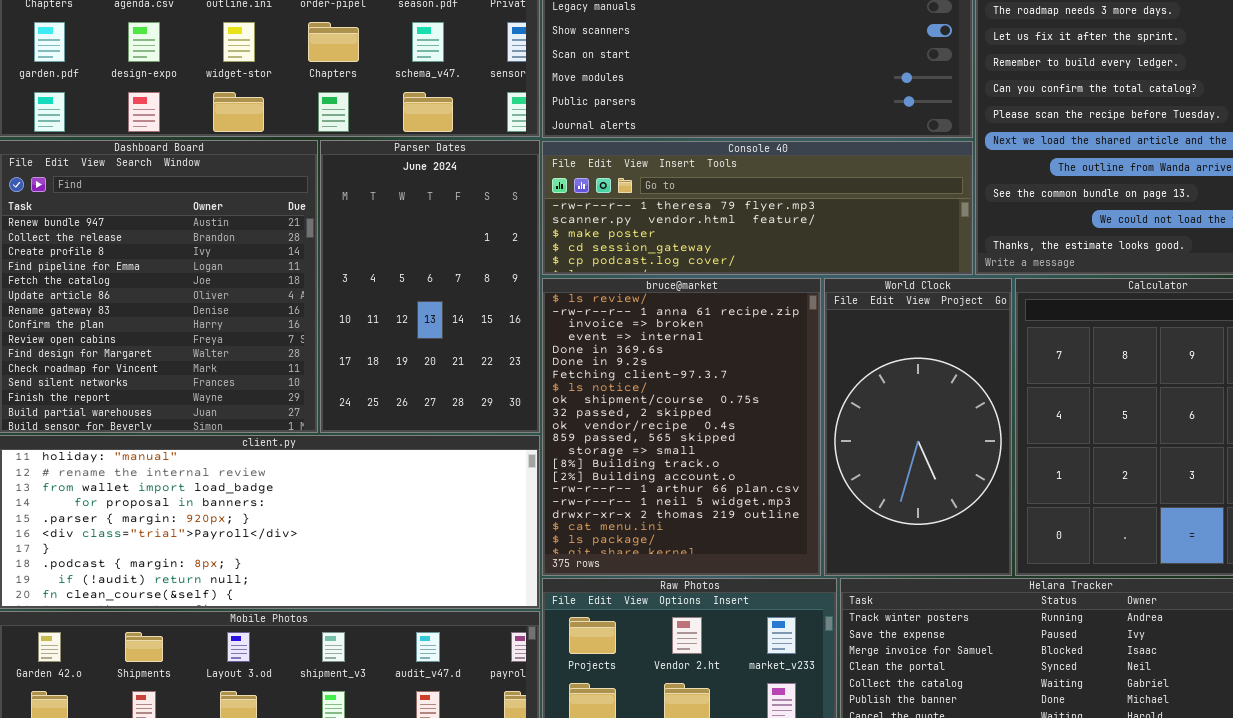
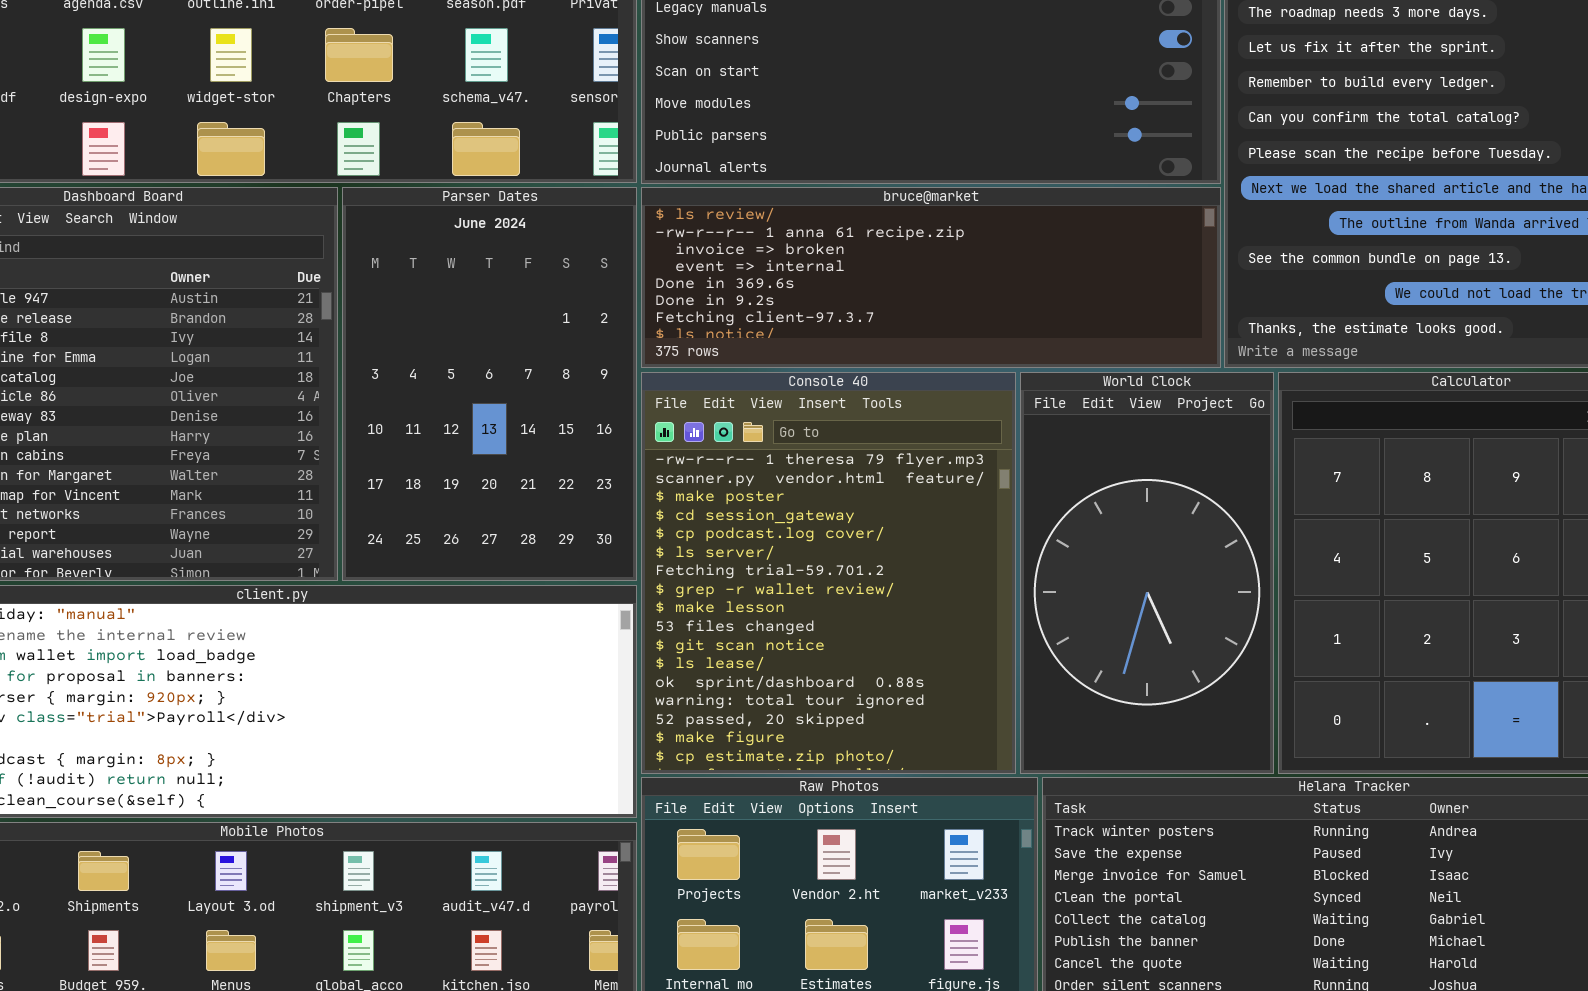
Console 40: [542,141,973,275] -> [641,372,1016,774], moved, resized
bruce@market: [542,278,821,576] -> [641,187,1221,368], moved, resized

